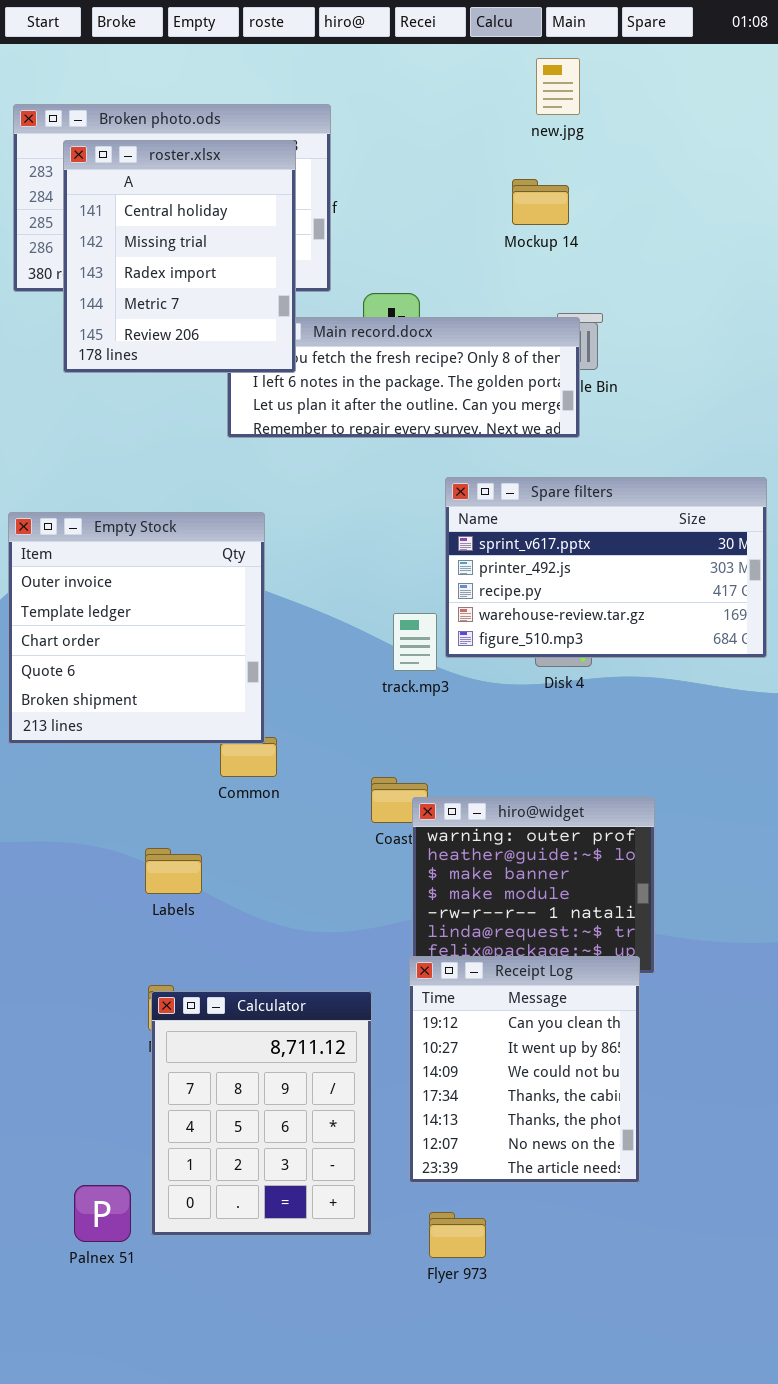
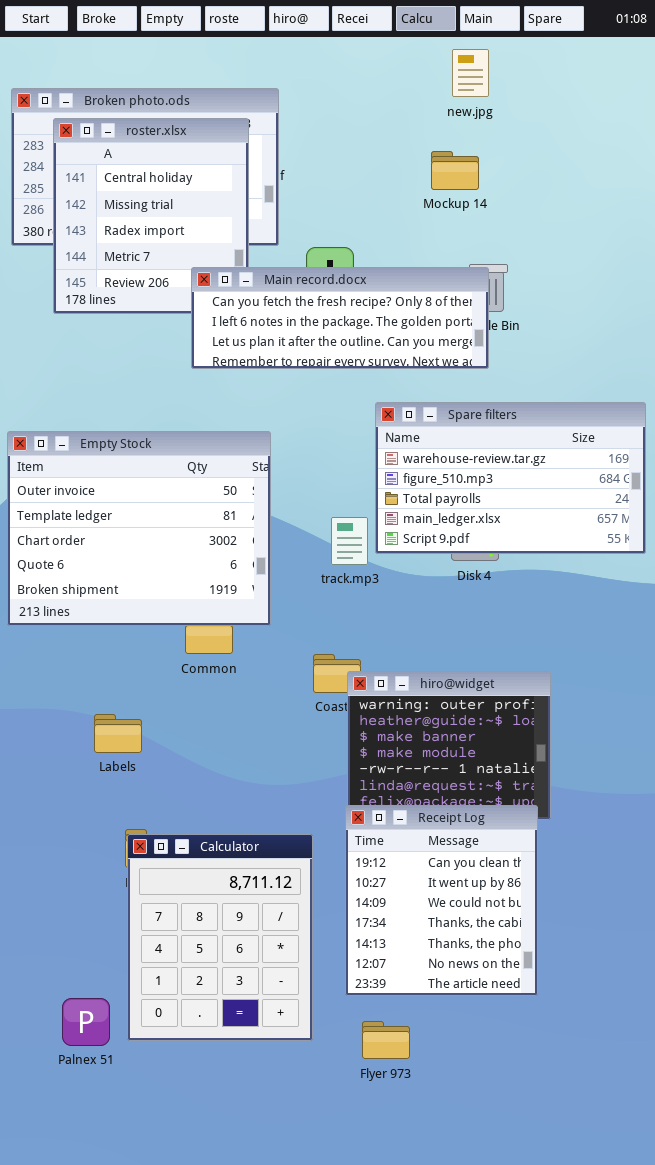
Main record.docx: [227,317,580,438] -> [191,267,489,369], raised
Spare filters: [445,477,767,658] -> [375,402,646,554], scrolled down 3 rows
Empty Stock: [8,512,265,744] -> [7,431,271,626], resized
Labels: [145,848,202,894] -> [94,714,142,753], moved

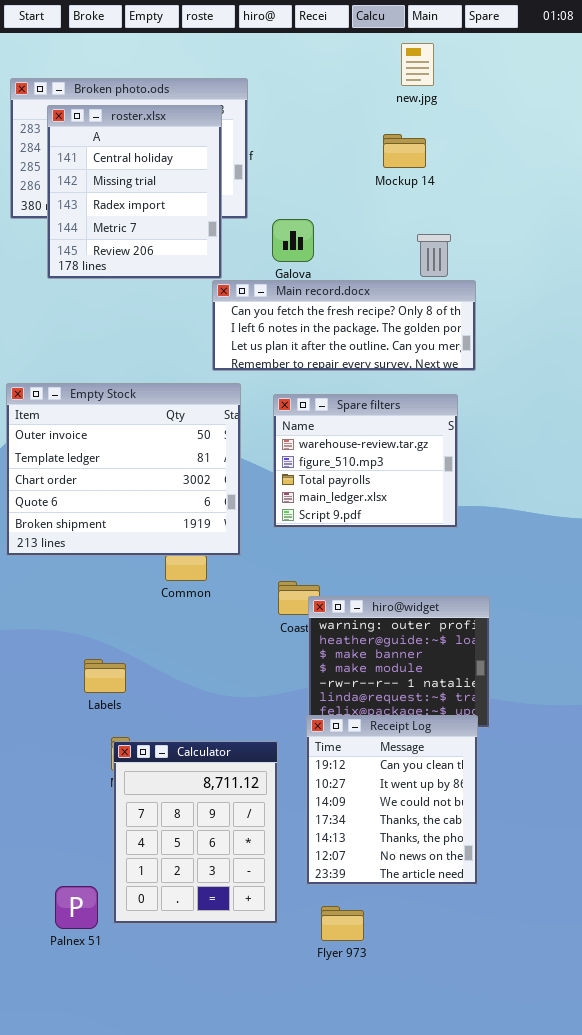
Main record.docx: [191,267,489,369] -> [212,280,476,371], moved
Spare filters: [375,402,646,554] -> [273,394,458,528], moved, resized
Labels: [94,714,142,753] -> [84,659,126,693], moved

